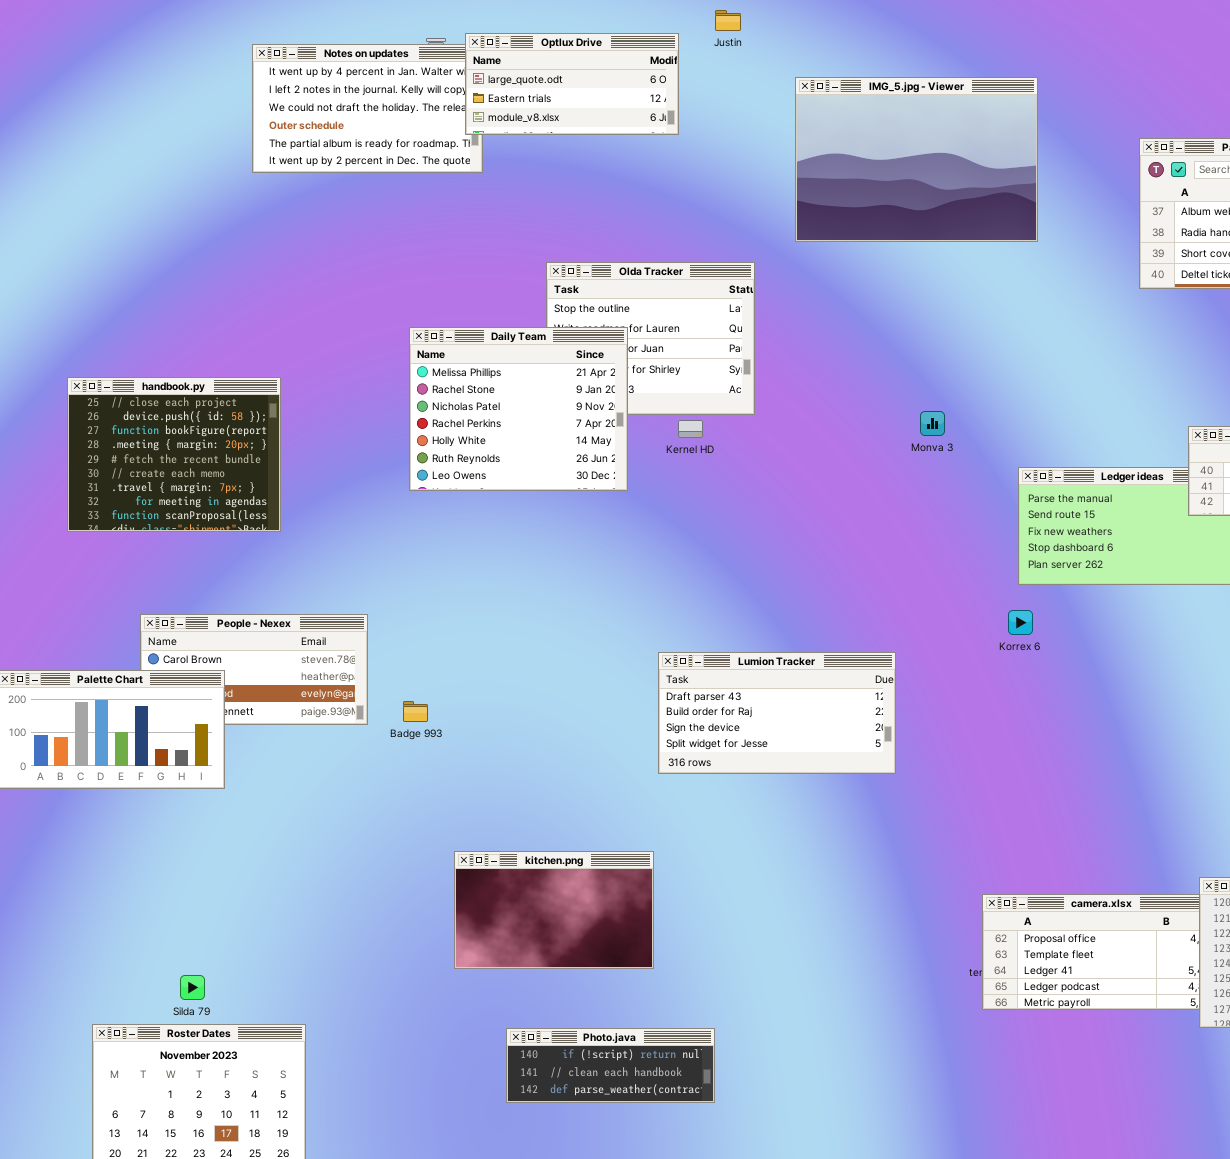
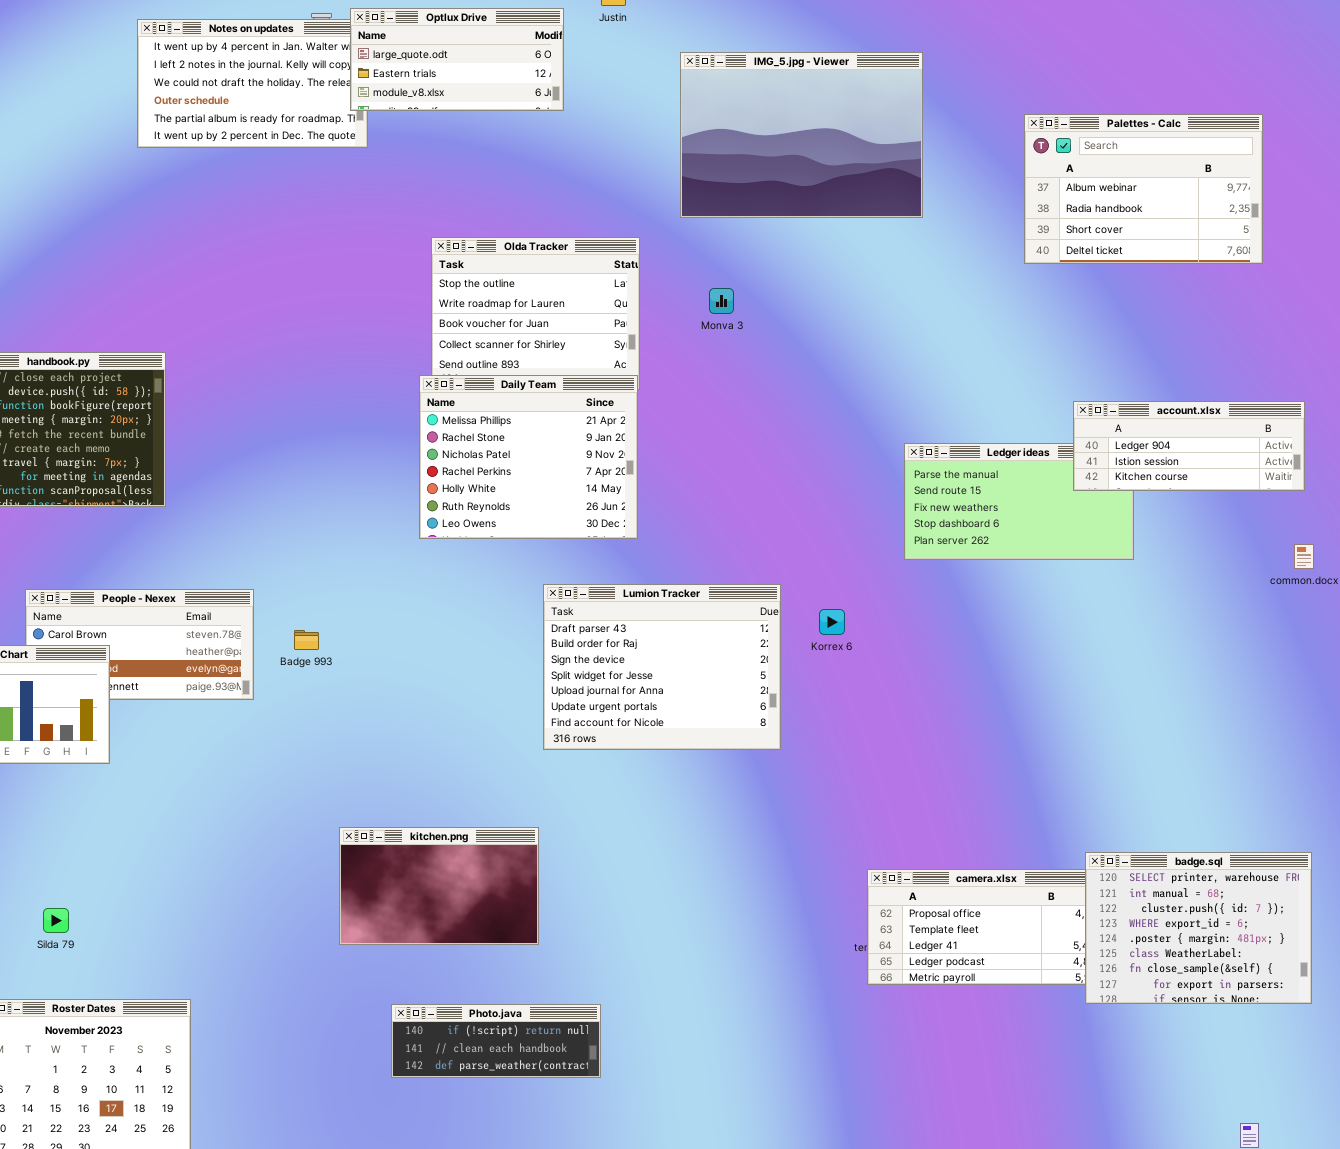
Daily Team: [409,327,628,491] -> [419,375,638,539], moved
Monva 3: [920,411,945,436] -> [709,288,734,314], moved
Korrex 6: [1008,610,1033,635] -> [819,609,845,635], moved
Lumion Tracker: [658,652,896,774] -> [543,584,781,750], resized
Badge 993: [403,701,428,722] -> [294,630,319,650], moved
Silda 79: [180,975,205,1000] -> [43,908,69,933], moved

